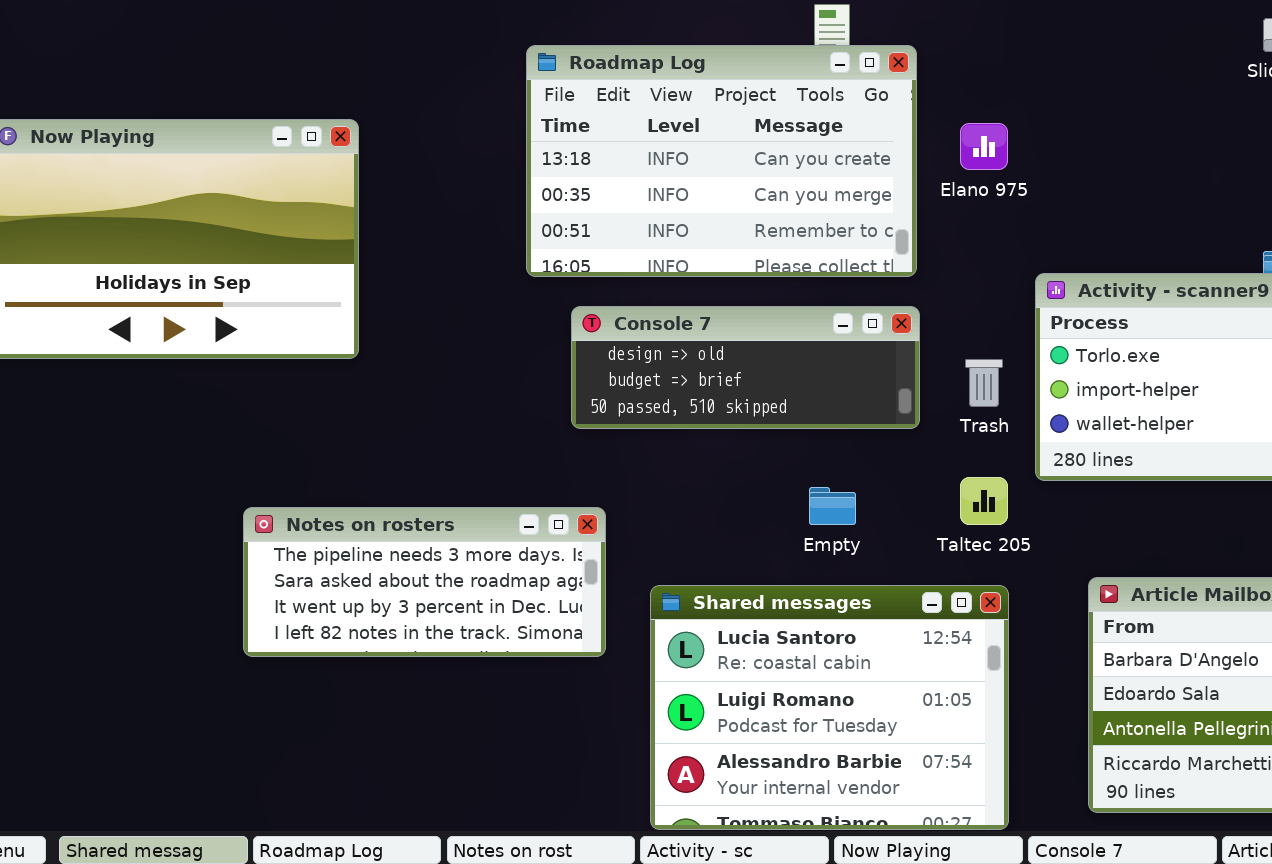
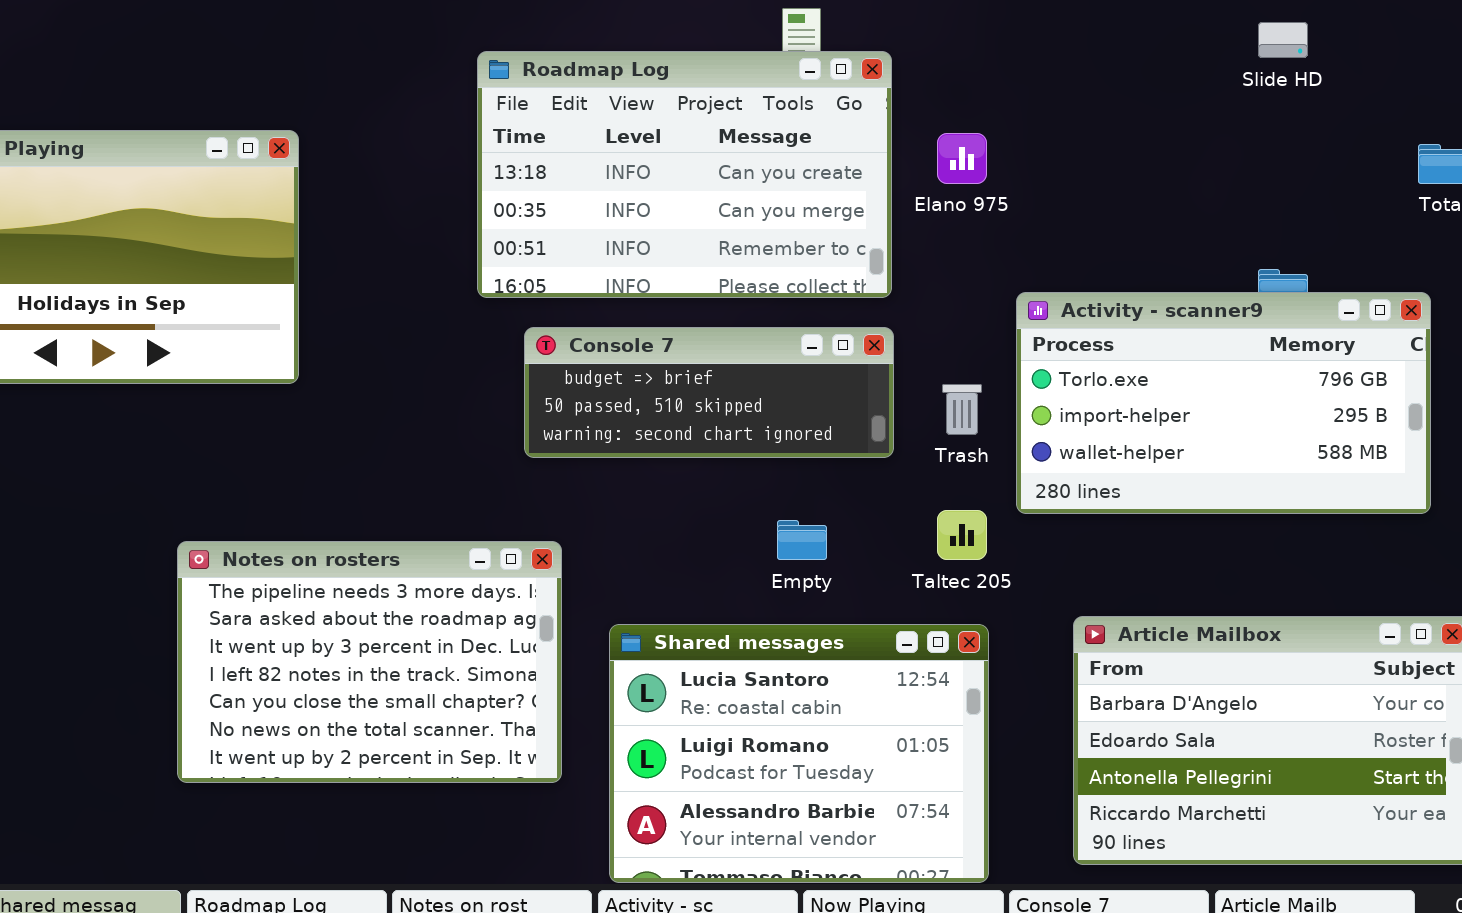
Console 7: [571,306,920,429] -> [524,327,894,458], scrolled down 1 row
Notes on rosters: [243,507,606,657] -> [177,541,562,783], resized

